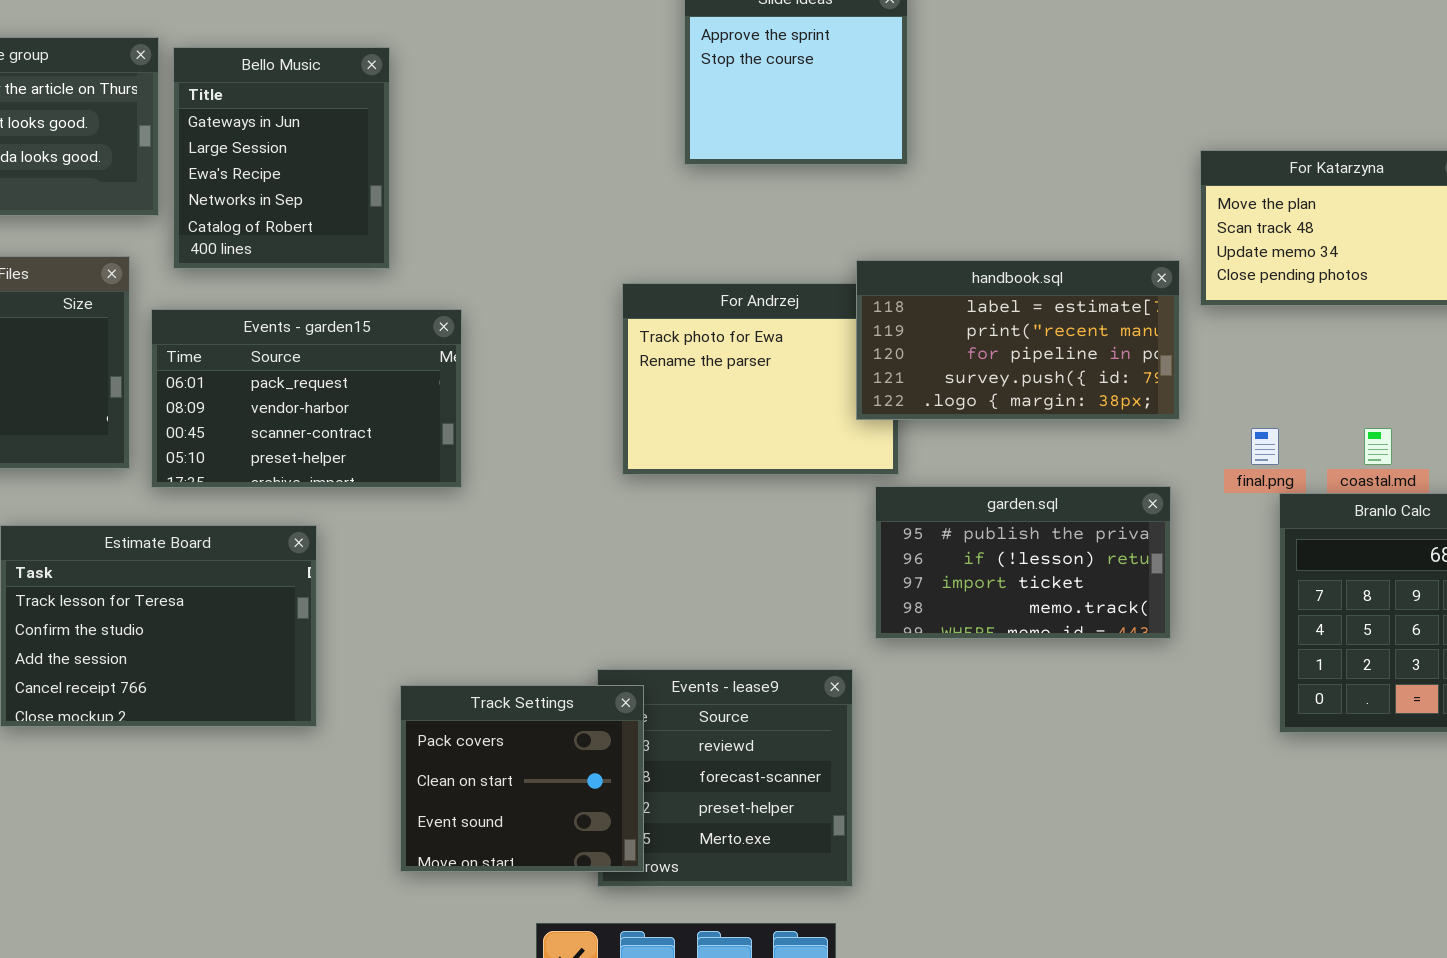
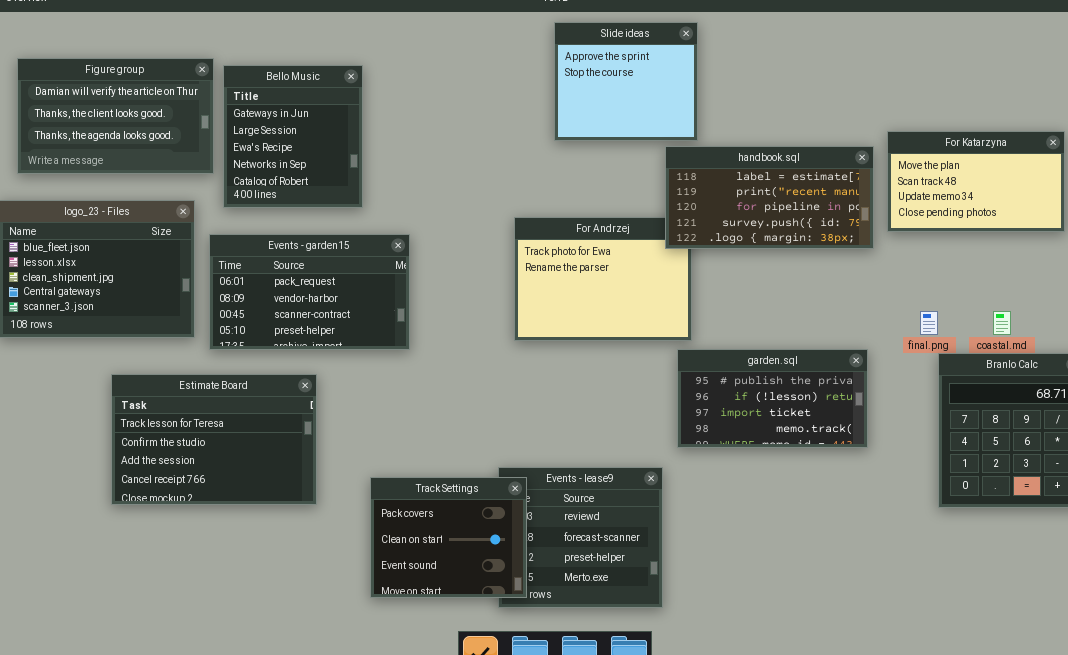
handbook.sql: [856,260,1180,420] -> [665,146,874,249], moved

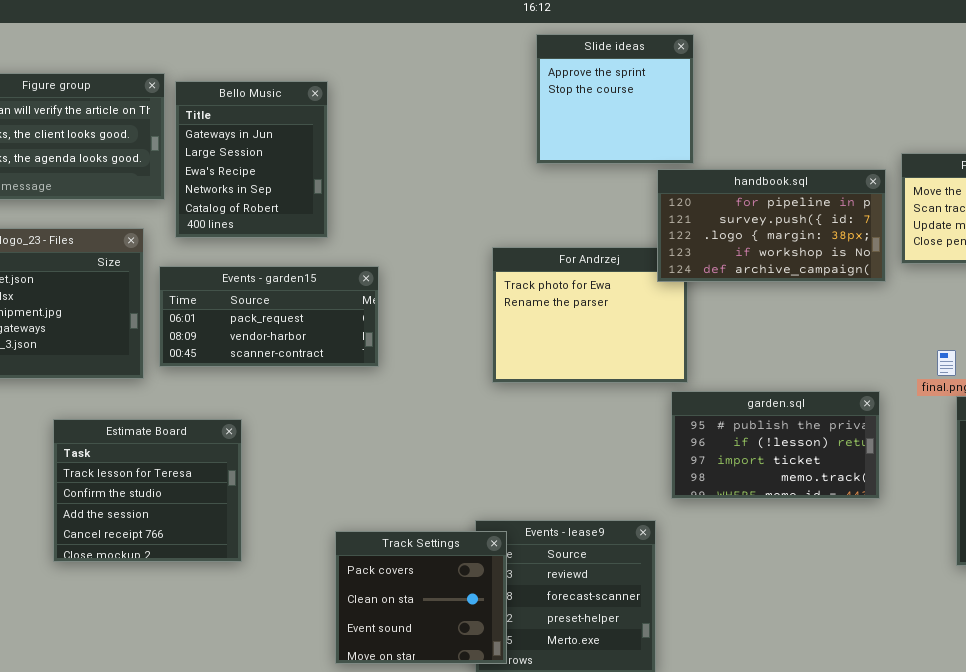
handbook.sql: [665,146,874,249] -> [657,169,886,282], scrolled down 2 rows
Events - garden15: [209,234,410,350] -> [159,266,379,367], resized
Estimate Board: [111,374,317,505] -> [53,419,242,562], resized

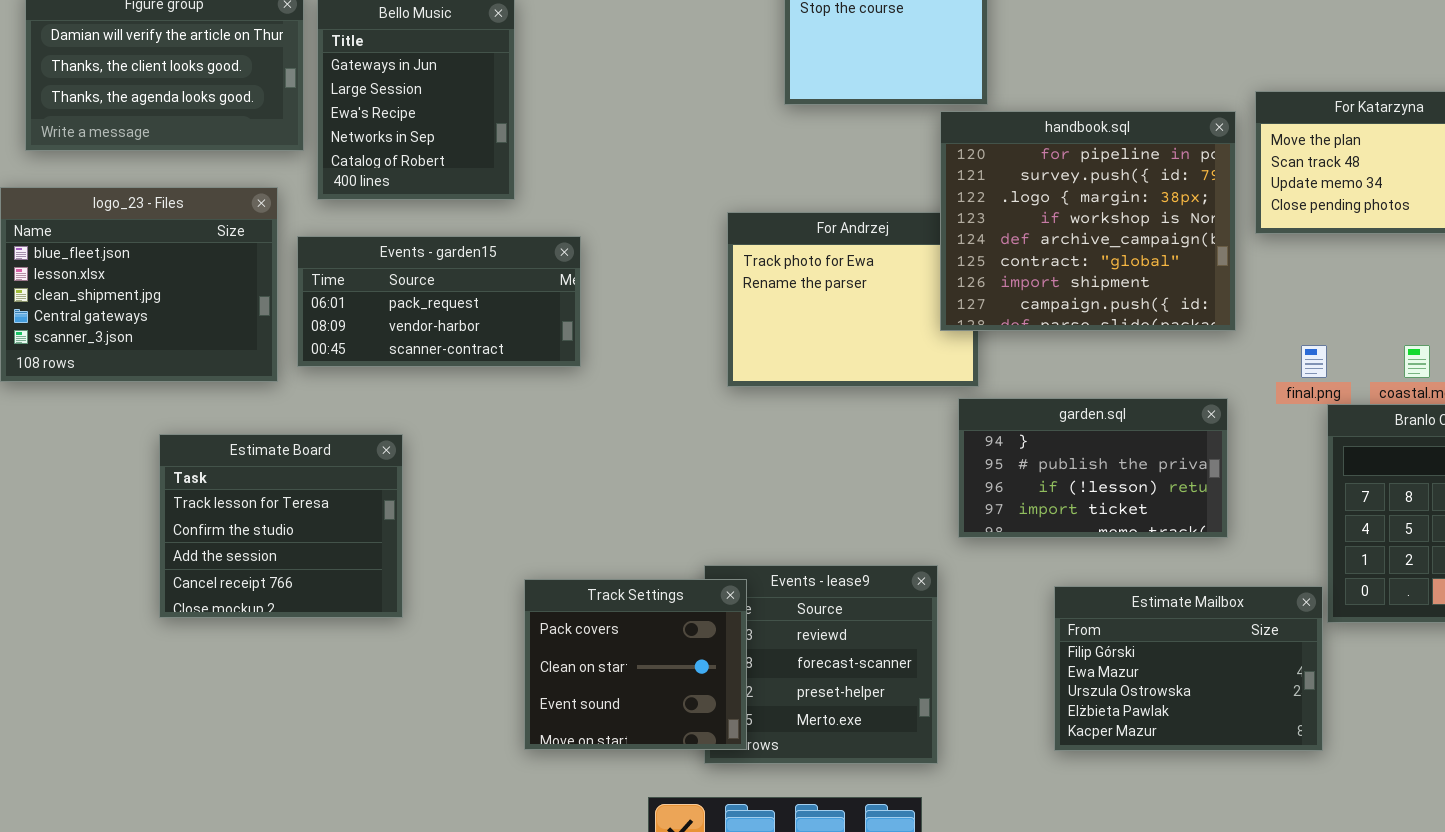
handbook.sql: [657,169,886,282] -> [940,111,1236,331], resized
garden.sql: [671,391,880,499] -> [958,398,1228,538], scrolled up 1 row
Estimate Mailbox: none -> [1054,586,1323,751], opened

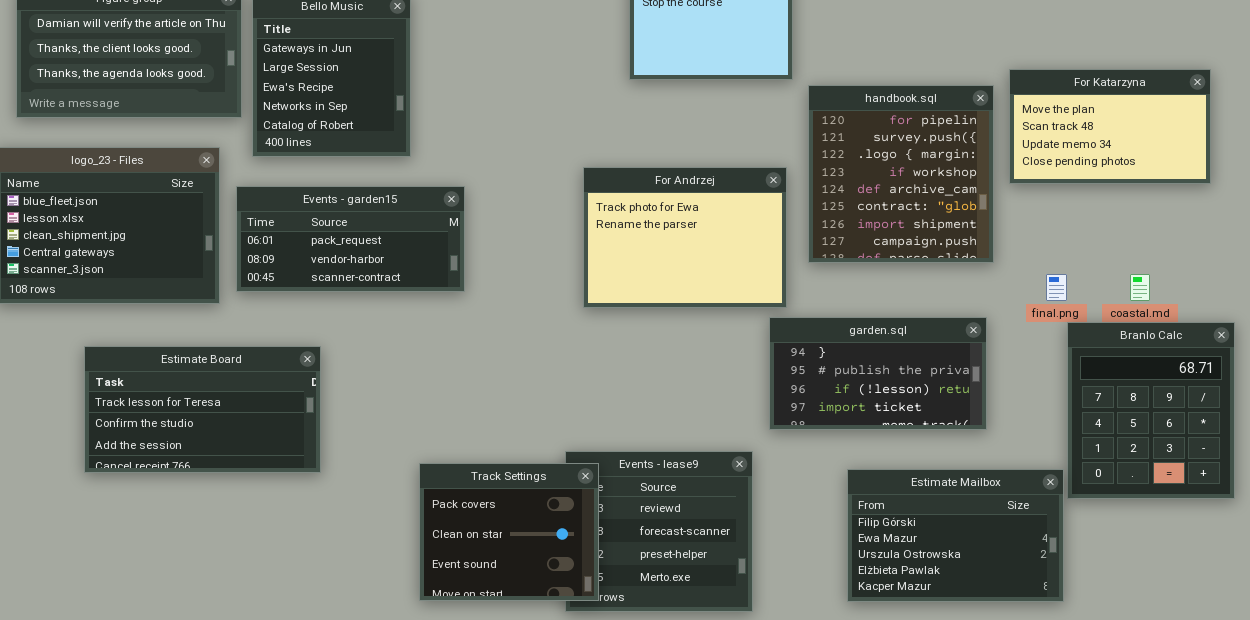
handbook.sql: [940,111,1236,331] -> [808,85,994,263], resized
Estimate Board: [159,434,403,618] -> [84,346,321,473], resized

